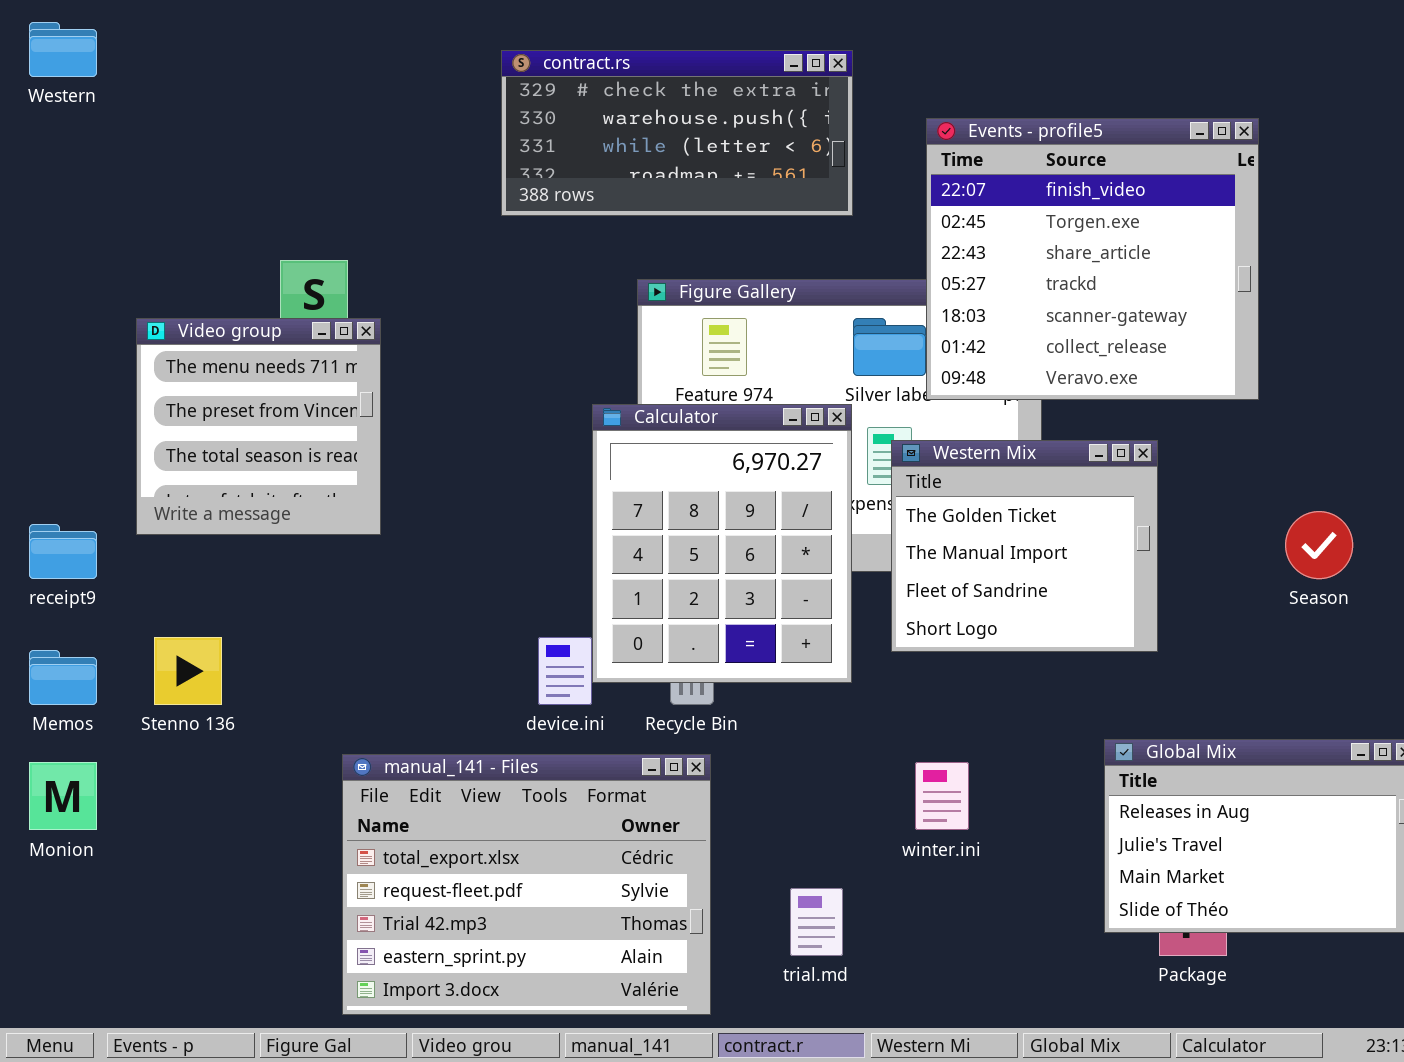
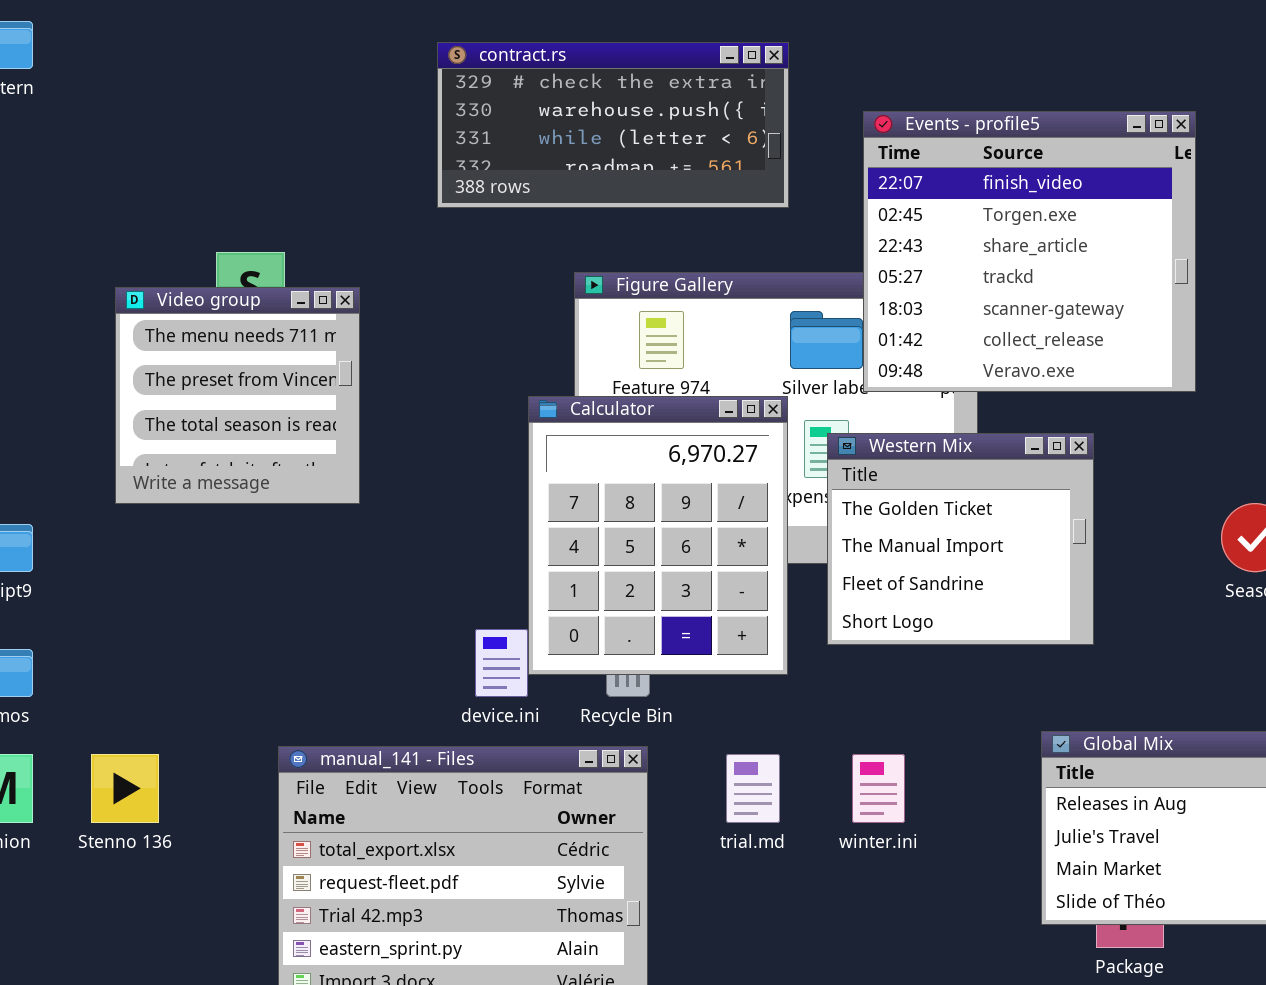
Video group: [136,318,381,535] -> [115,287,360,504], moved
Stenno 136: [154,637,222,705] -> [91,754,159,823], moved
trial.md: [790,888,843,956] -> [726,754,780,823], moved

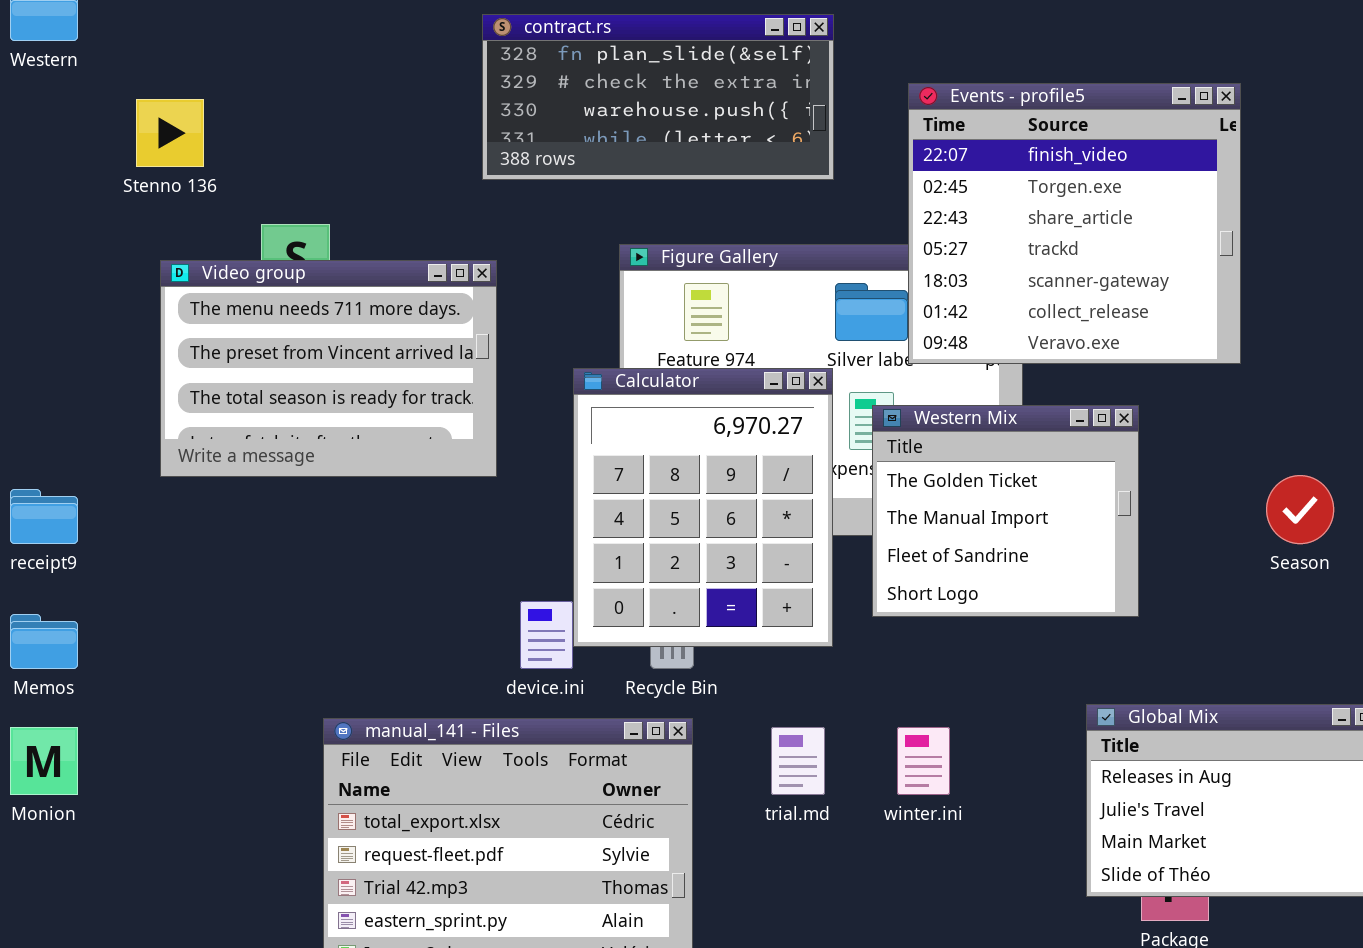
contract.rs: [437,42,789,208] -> [482,14,834,180], scrolled up 1 row
Video group: [115,287,360,504] -> [160,260,497,477], resized
Stenno 136: [91,754,159,823] -> [136,99,204,167], moved

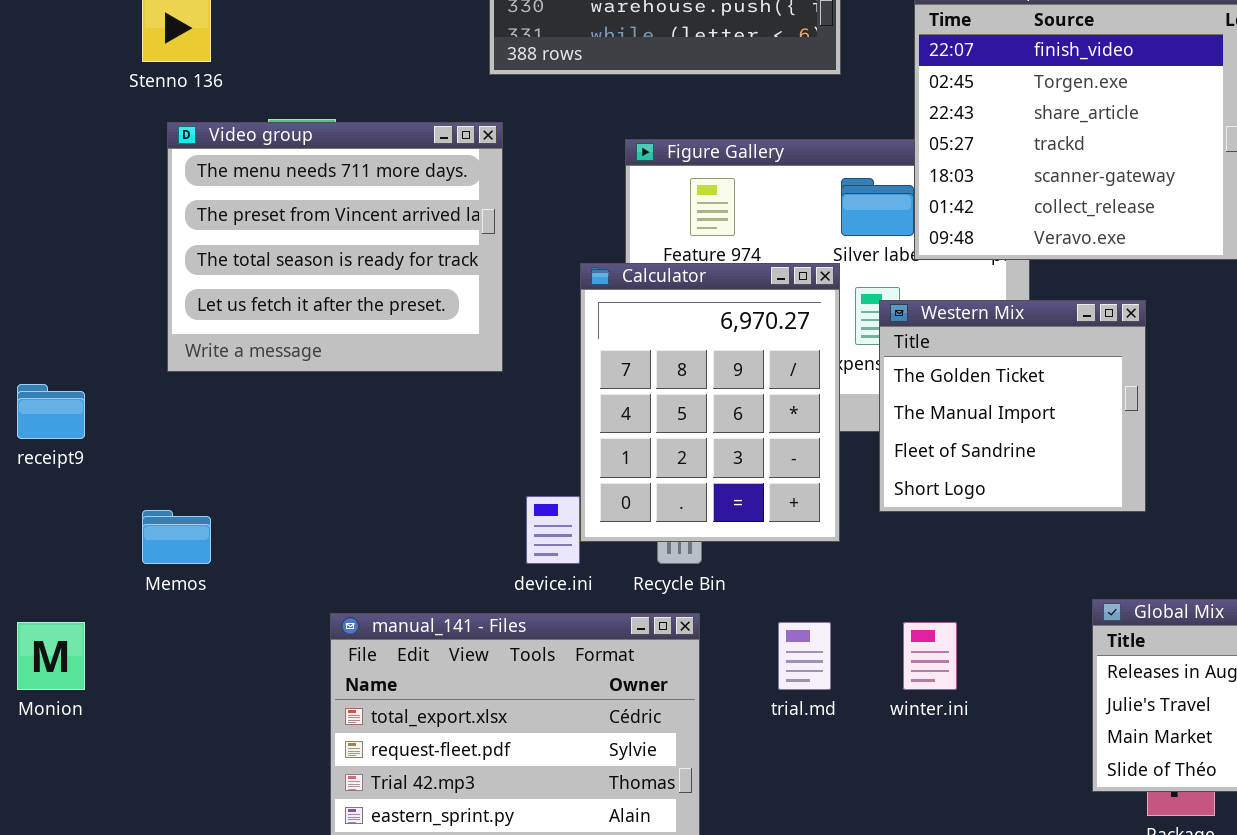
Video group: [160,260,497,477] -> [167,122,503,372], resized
Memos: [10,614,78,669] -> [142,510,211,564], moved

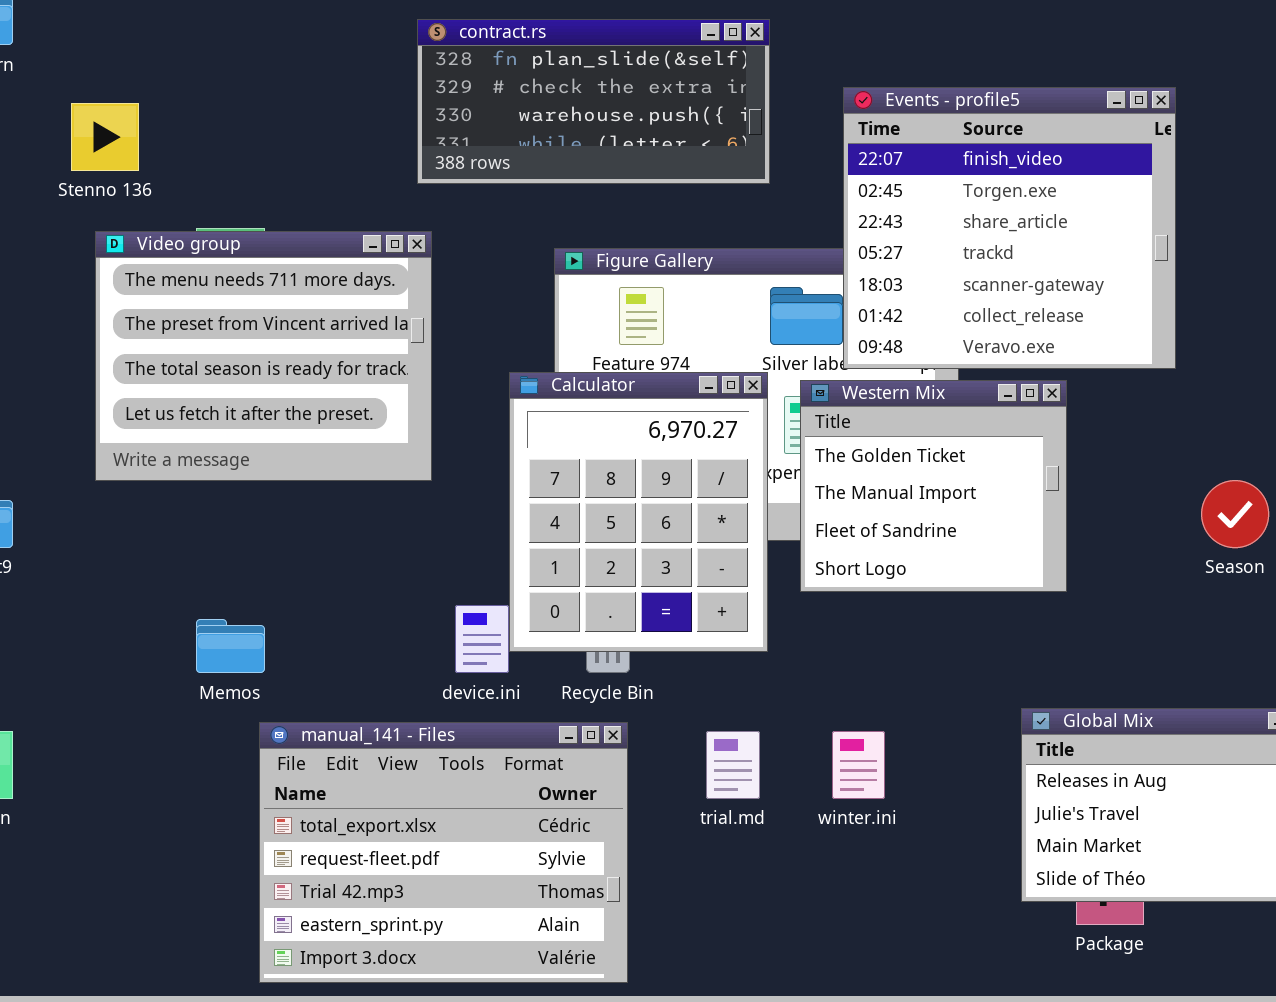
Western Mix: [879,300,1146,512] -> [800,380,1067,592], moved
Memos: [142,510,211,564] -> [196,619,265,673], moved

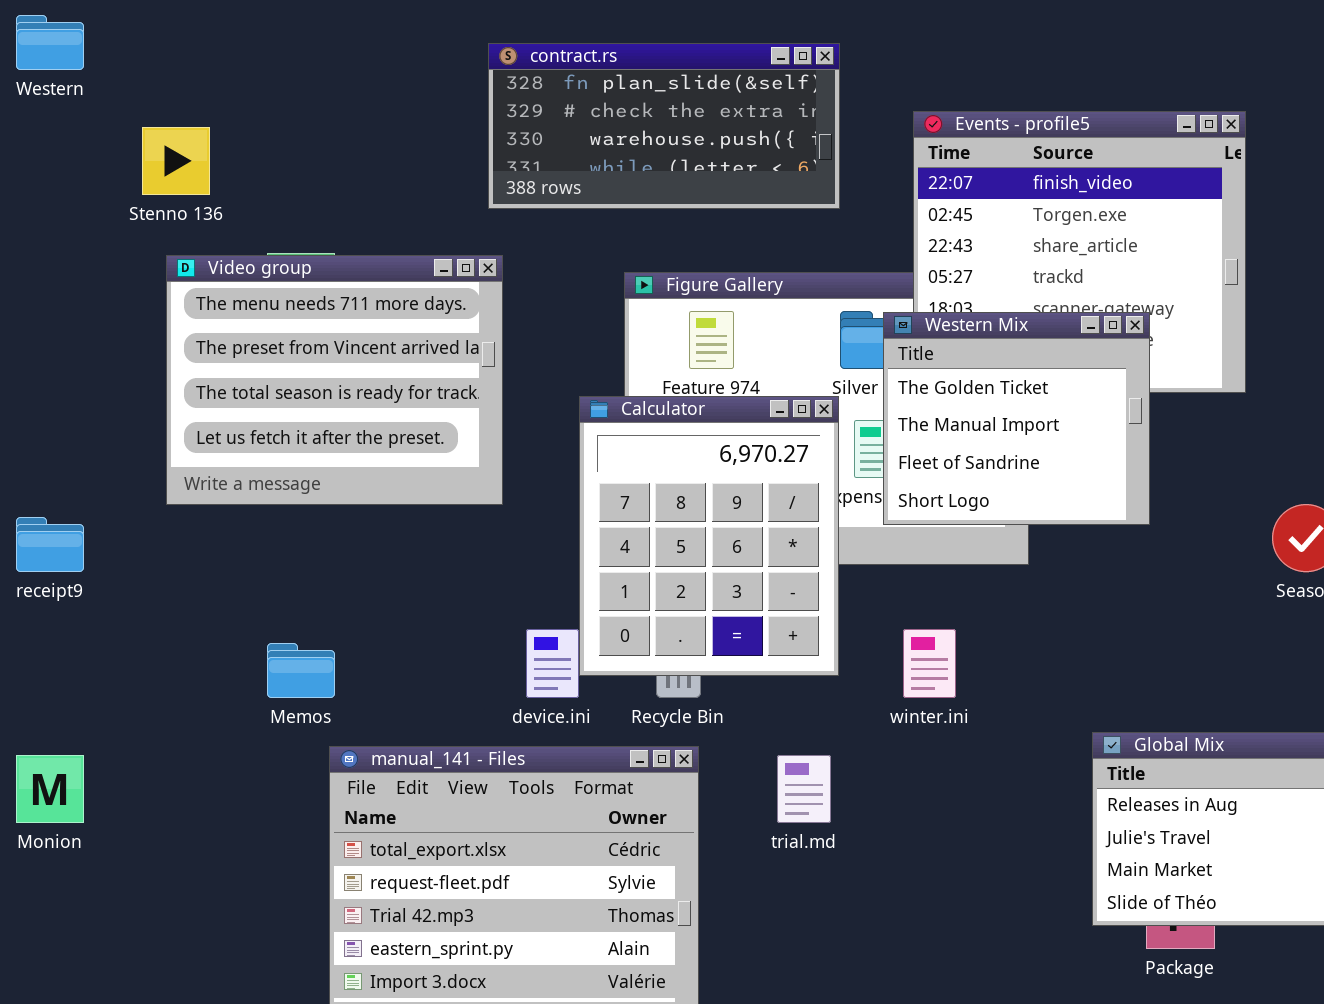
Western Mix: [800,380,1067,592] -> [883,312,1150,525], moved
winter.ini: [832,731,885,799] -> [903,629,956,698], moved

